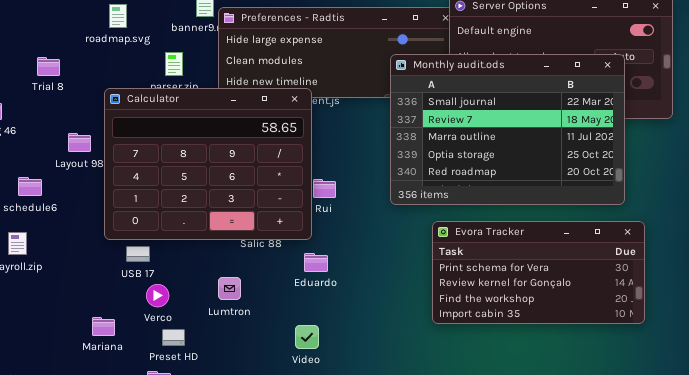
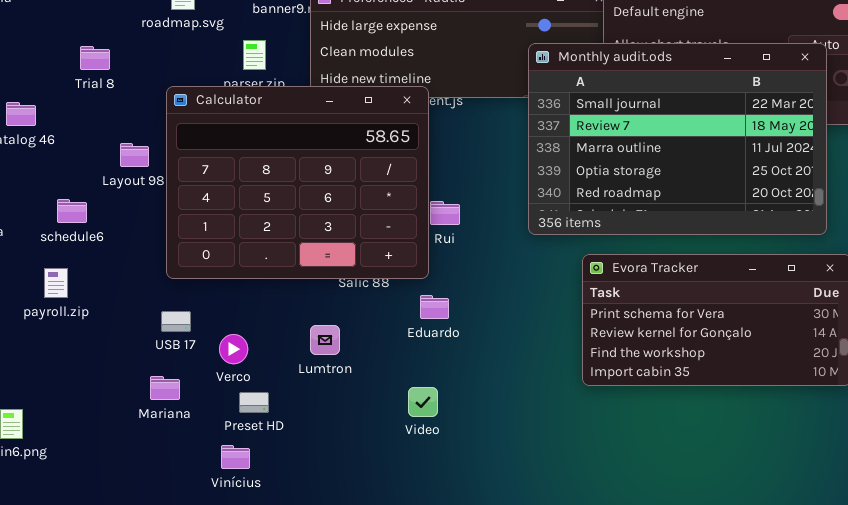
USB 17: [126,246,150,262] -> [161,311,191,332], moved

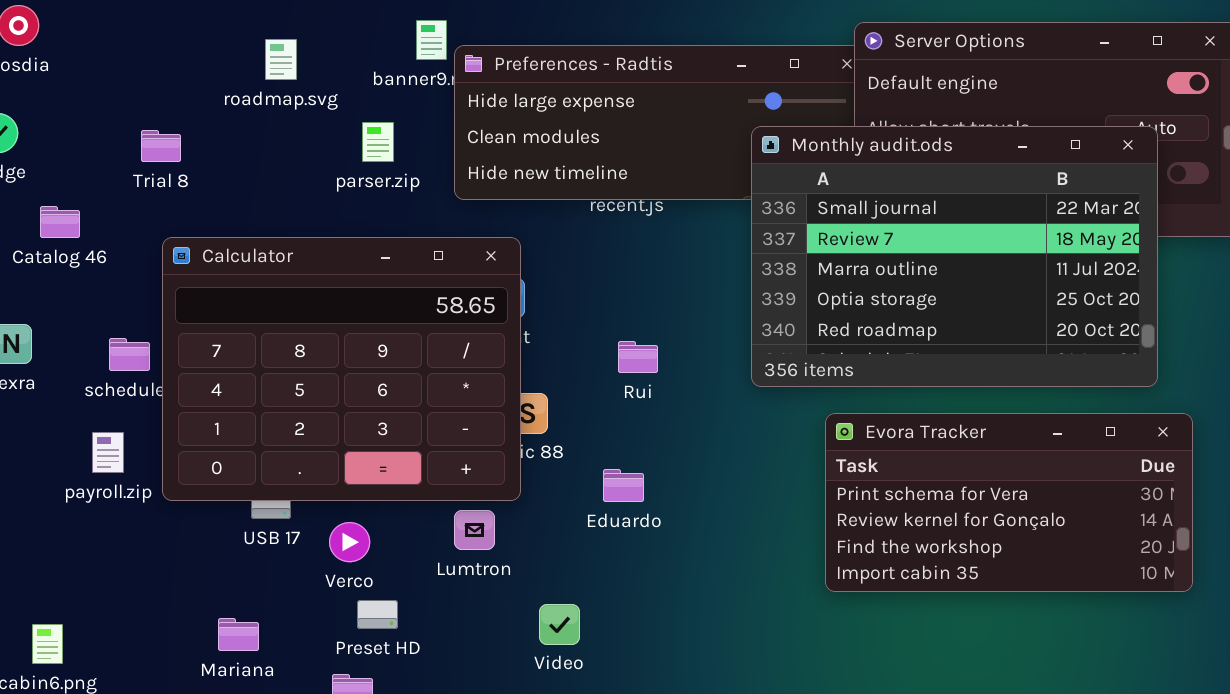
Calculator: [166,86,429,279] -> [162,237,521,501], moved
Mariana: [150,376,180,400] -> [218,618,259,651], moved
Video: [408,387,438,417] -> [539,604,580,645], moved

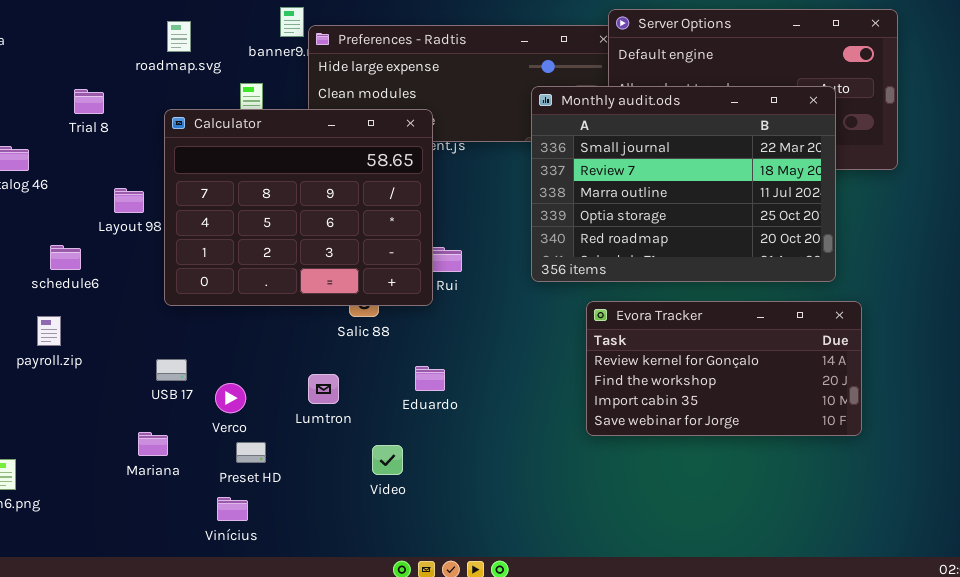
Calculator: [162,237,521,501] -> [164,109,433,306], moved
Evora Tracker: [825,413,1193,592] -> [586,301,862,436], scrolled down 1 row
Eduardo: [603,469,644,502] -> [415,366,445,391], moved
Mariana: [218,618,259,651] -> [138,432,168,456], moved

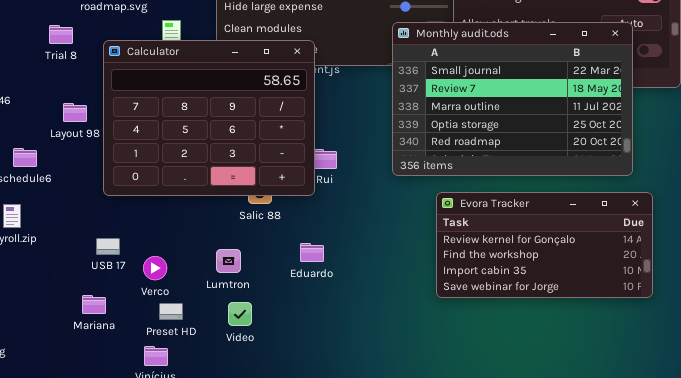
Trial 8: [74,89,104,114] -> [49,25,73,44], moved
Video: [372,445,403,475] -> [228,302,252,326], moved

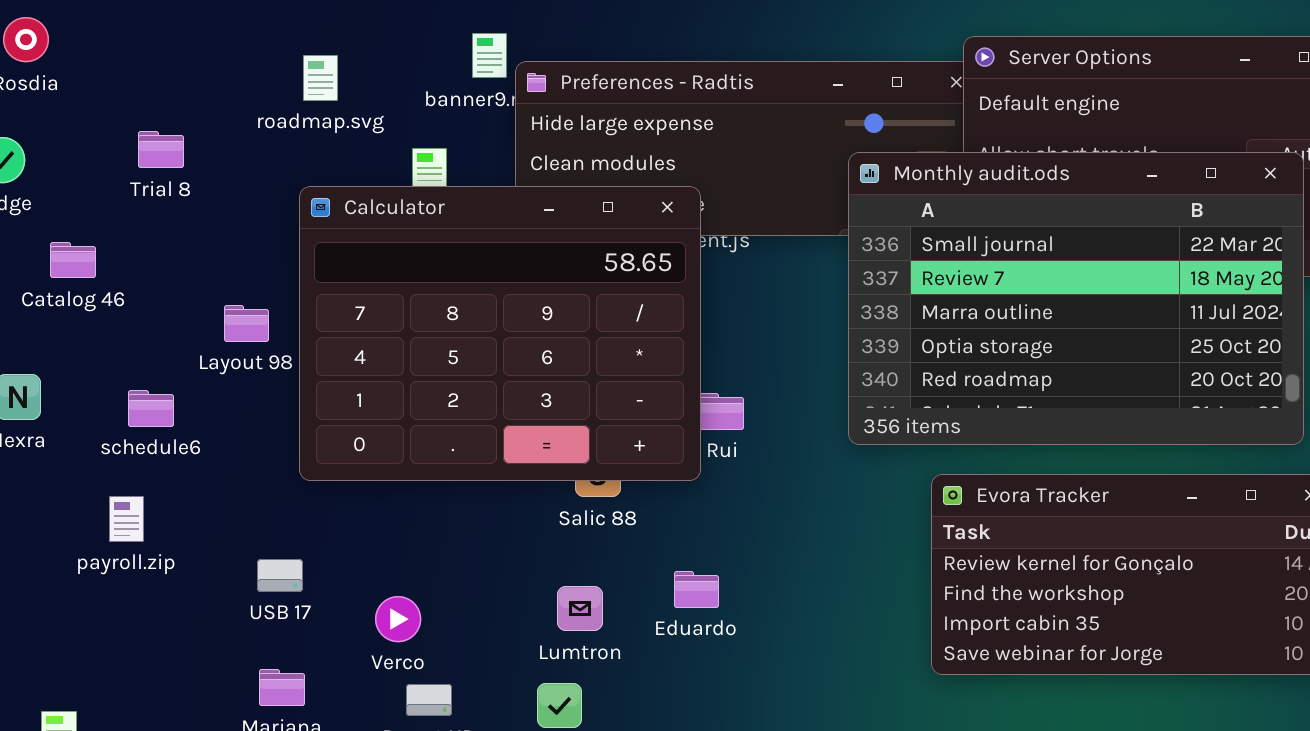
Trial 8: [49,25,73,44] -> [138,131,184,168], moved
USB 17: [96,238,120,255] -> [257,559,303,592], moved
Lumtron: [216,249,241,273] -> [557,586,603,631], moved

